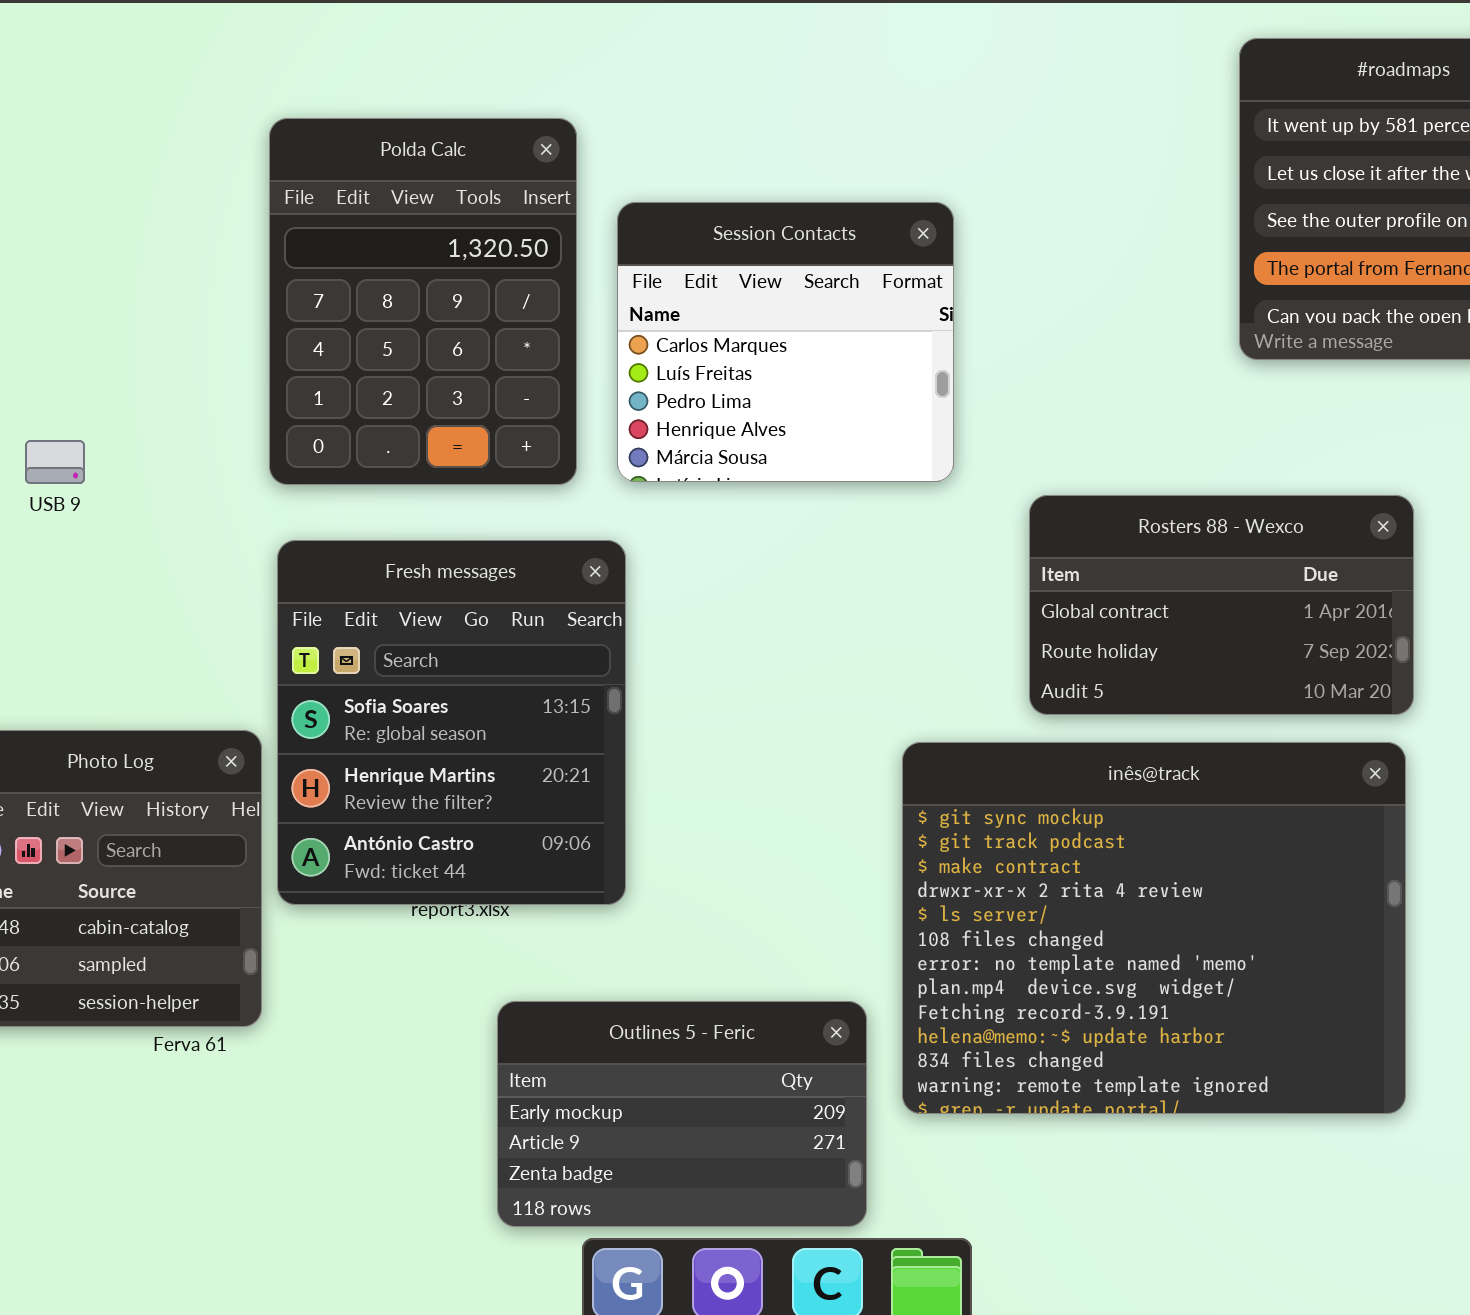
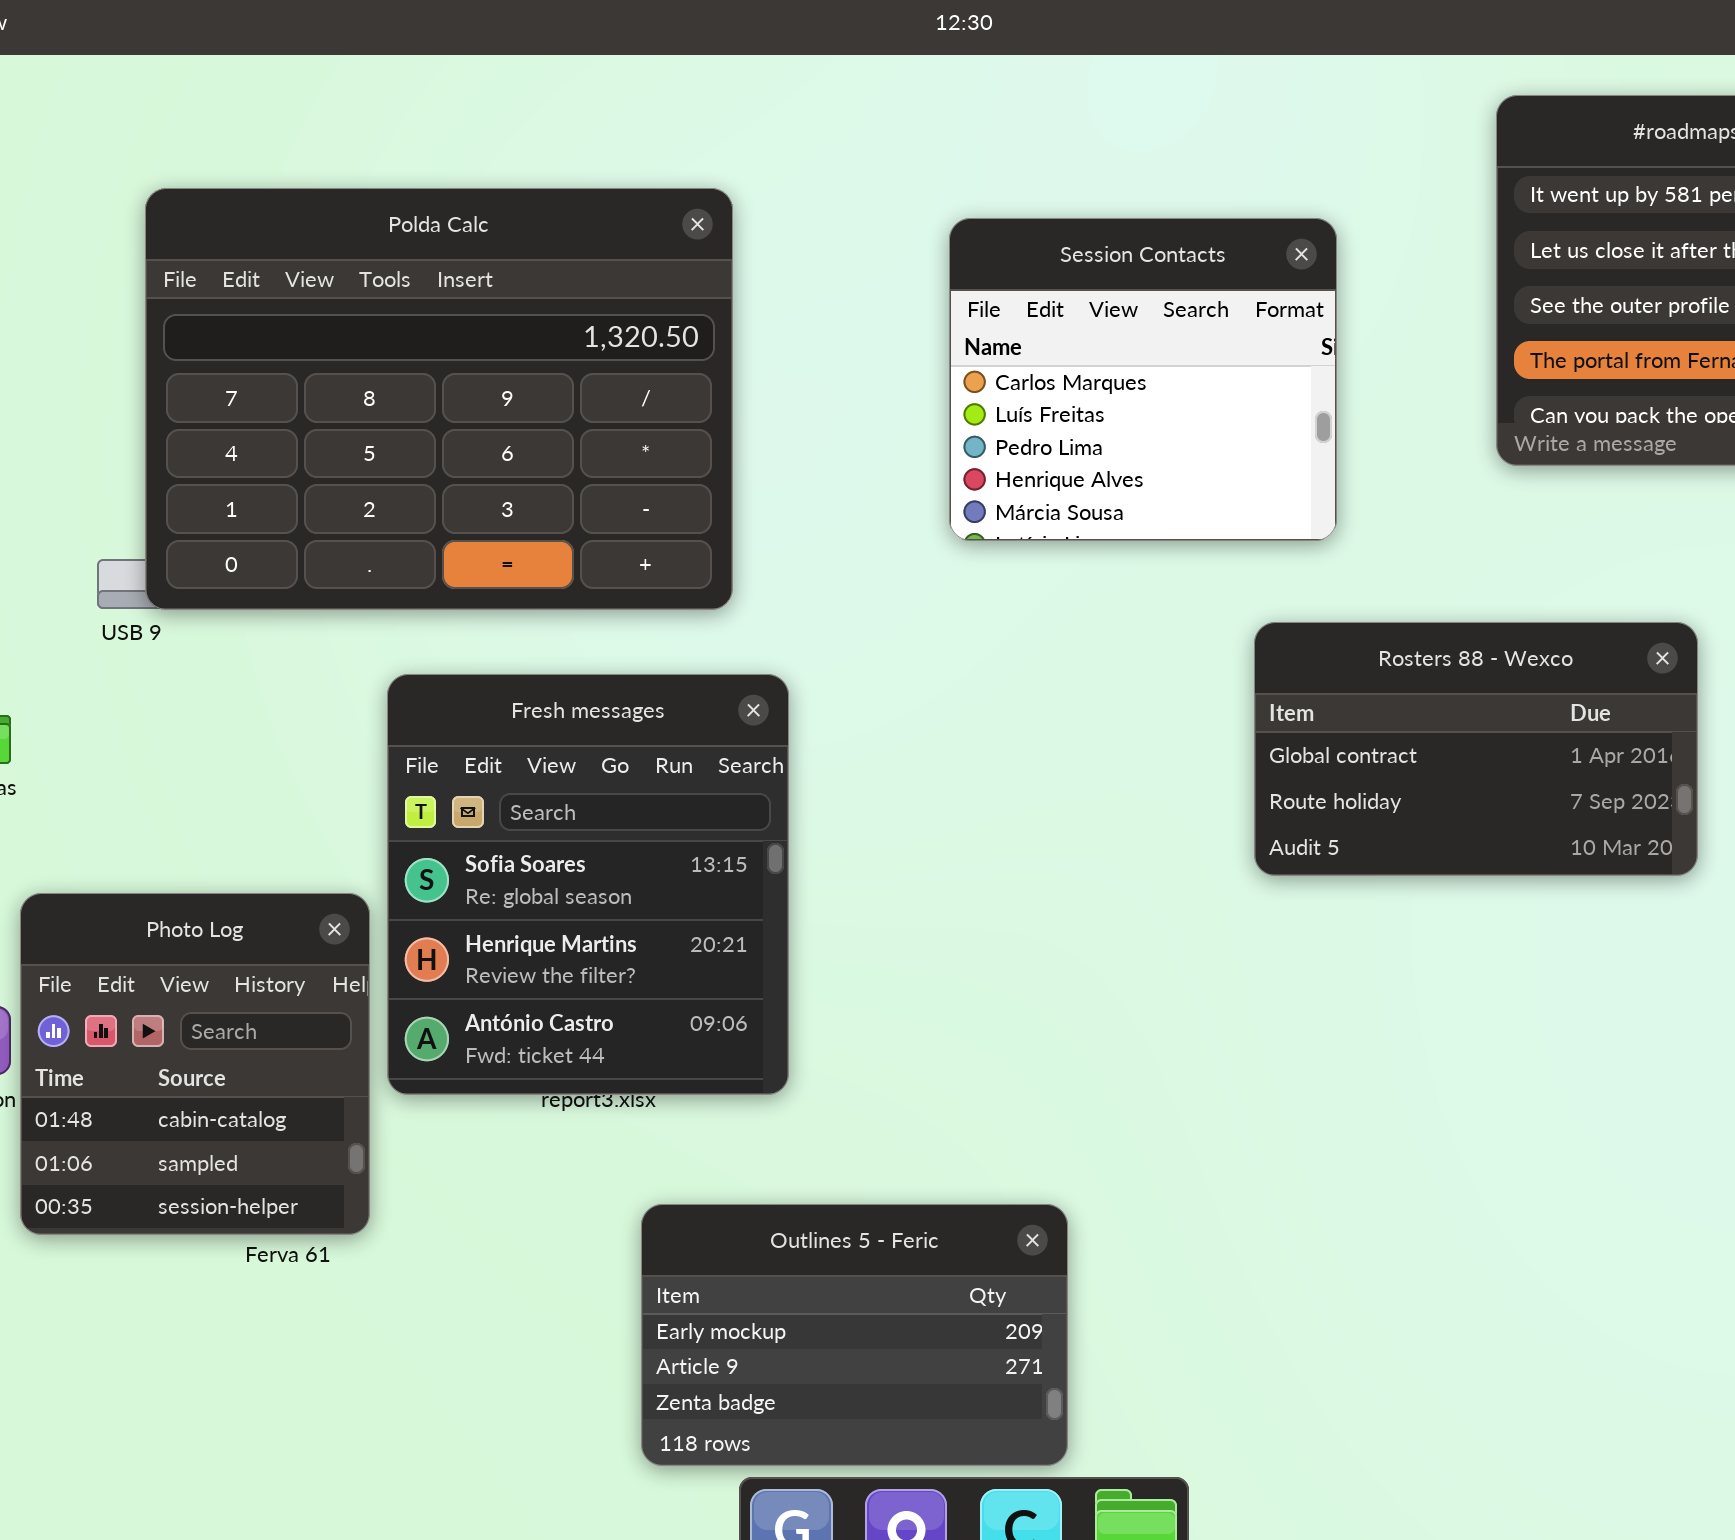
Polda Calc: [269,118,577,485] -> [145,188,733,610], resized
Session Contacts: [617,202,954,482] -> [949,218,1337,541], moved
inês@track: [902,742,1406,1114] -> none, closed

